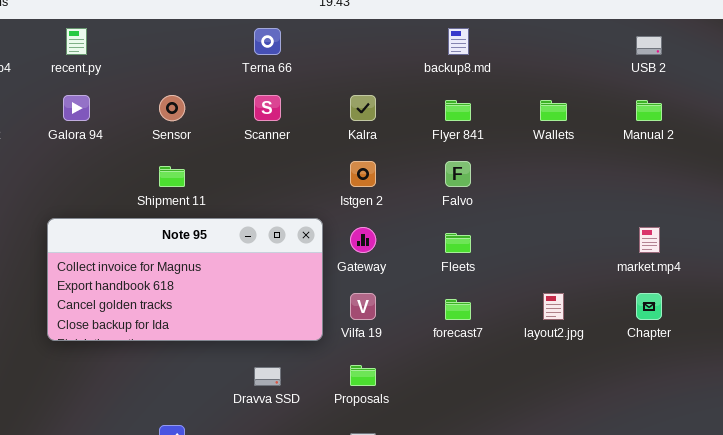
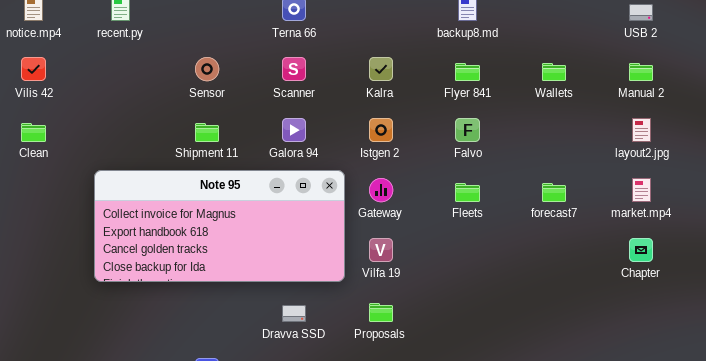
Galora 94: [63,95,90,121] -> [282,118,306,142], moved
layout2.jpg: [543,293,564,320] -> [632,118,651,142], moved
forecast7: [445,299,471,320] -> [542,183,566,202], moved

